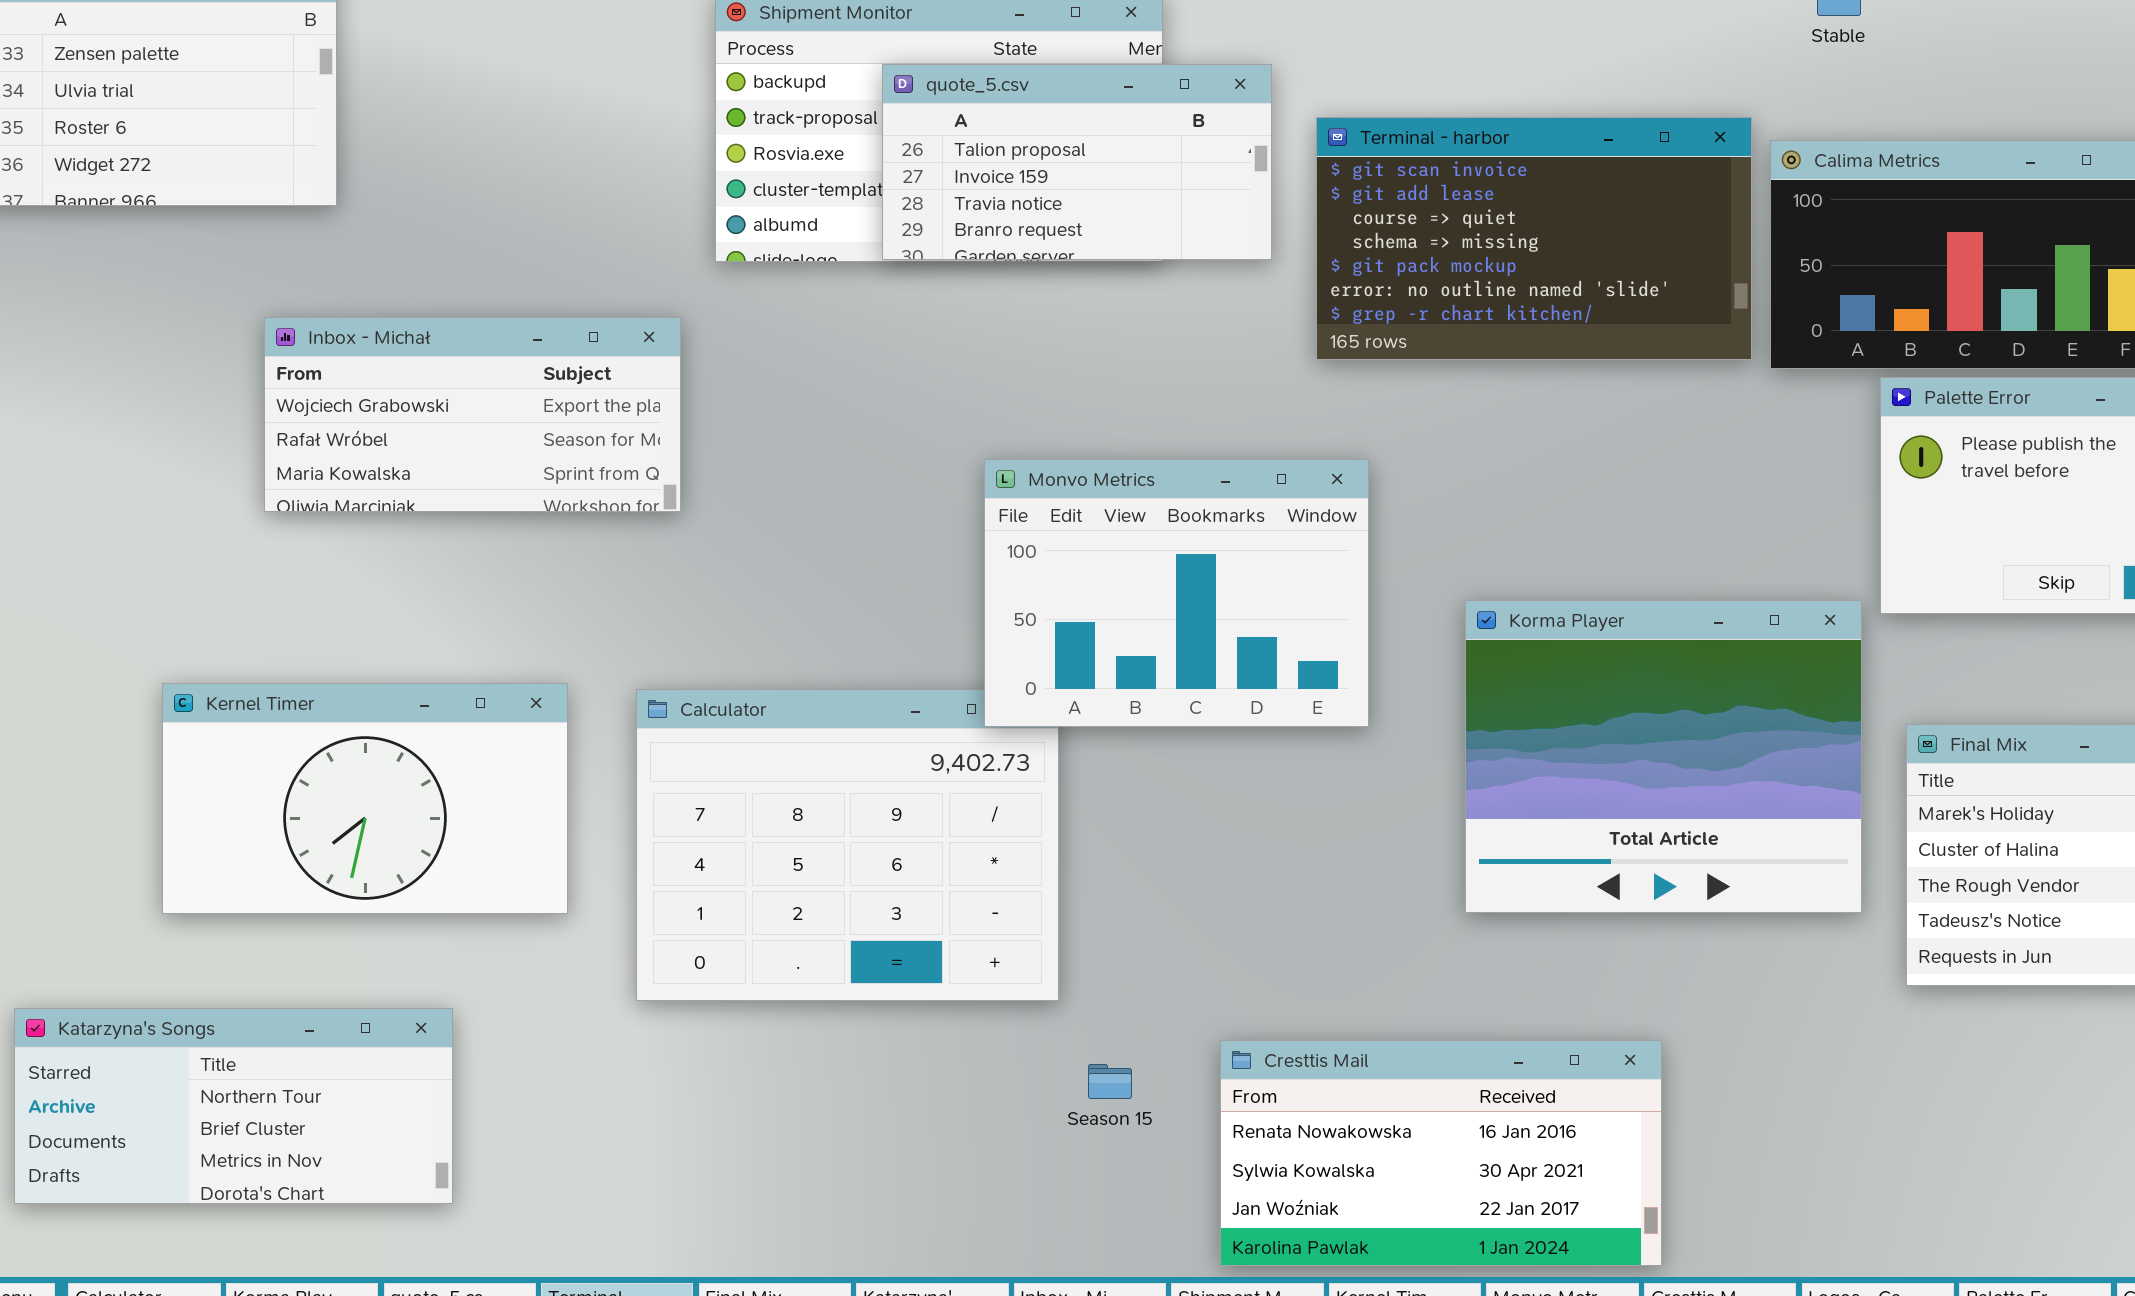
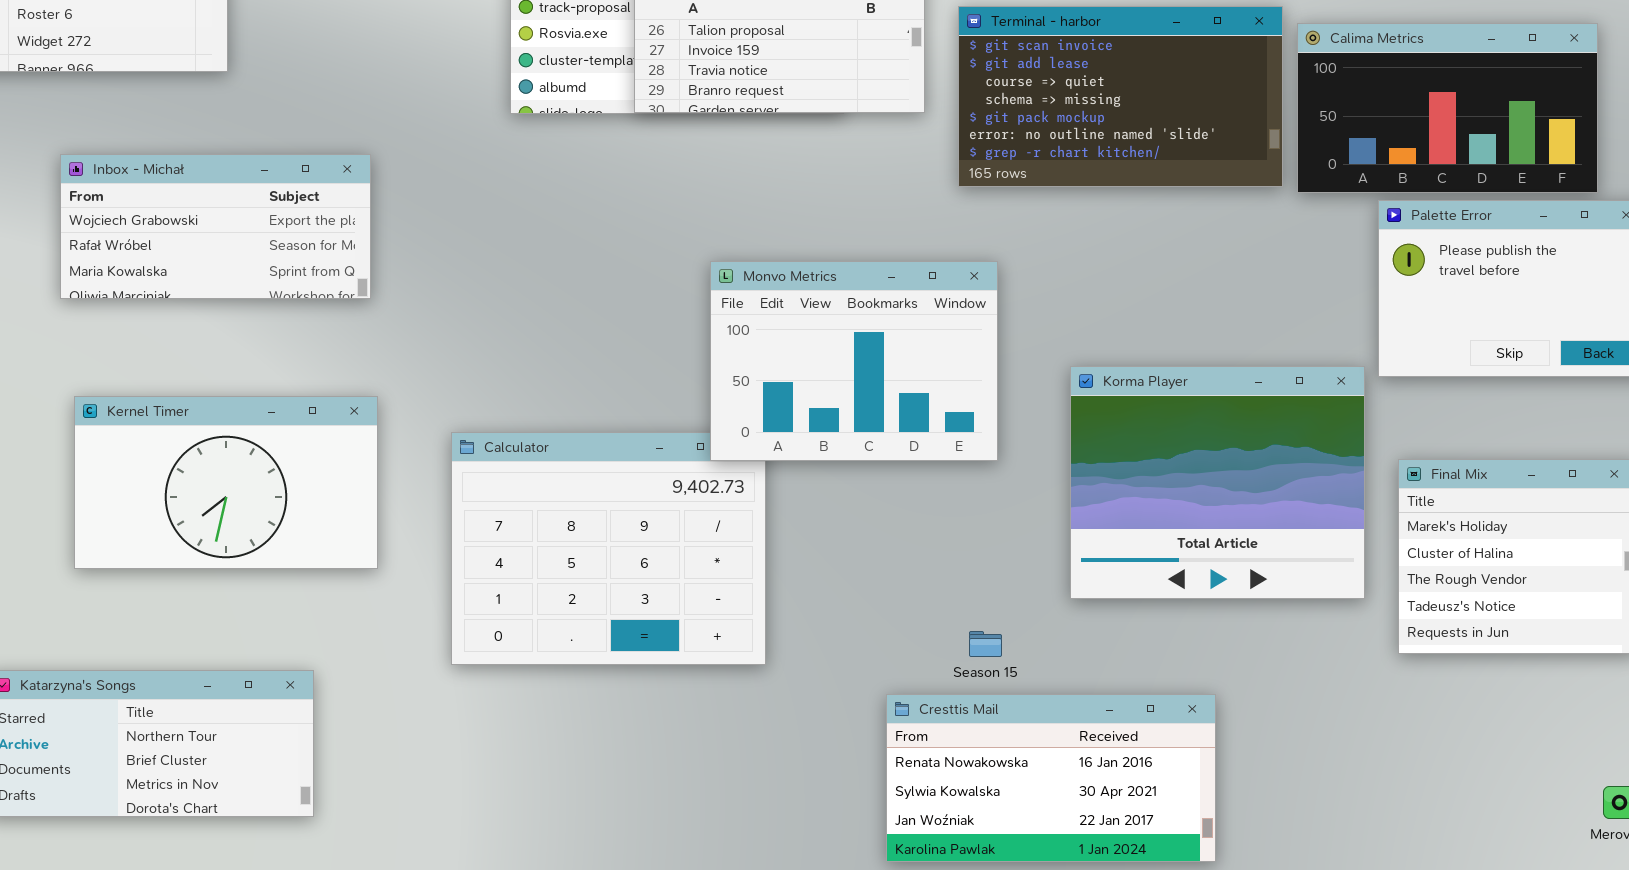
Inbox - Michał: [264,317,681,512] -> [60,154,371,299], moved
Kernel Timer: [162,683,568,914] -> [74,396,378,569], moved
Season 15: [1088,1064,1132,1099] -> [969,631,1002,657], moved

